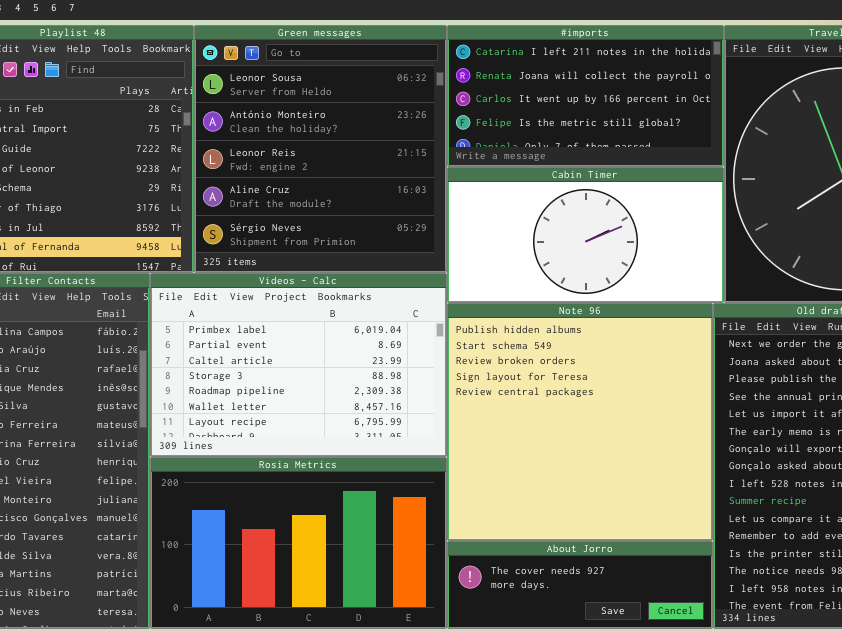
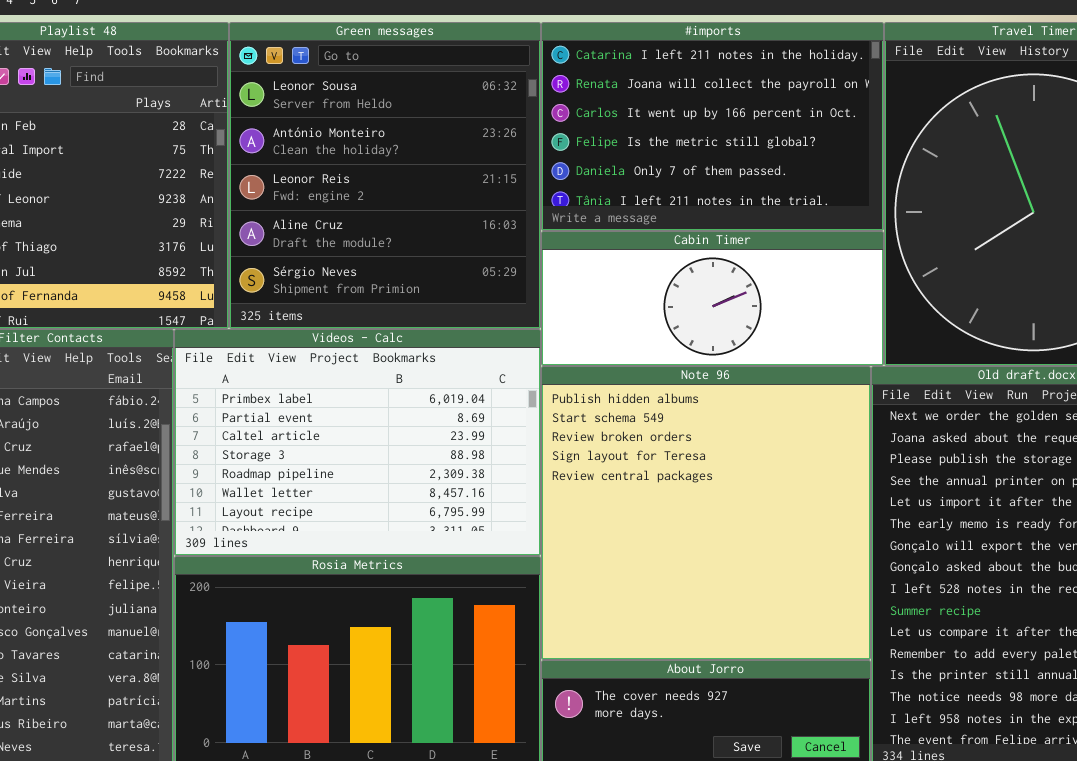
#imports: [447,25,724,167] -> [541,22,884,231], resized
Cabin Timer: [447,167,724,303] -> [541,231,884,366], resized

